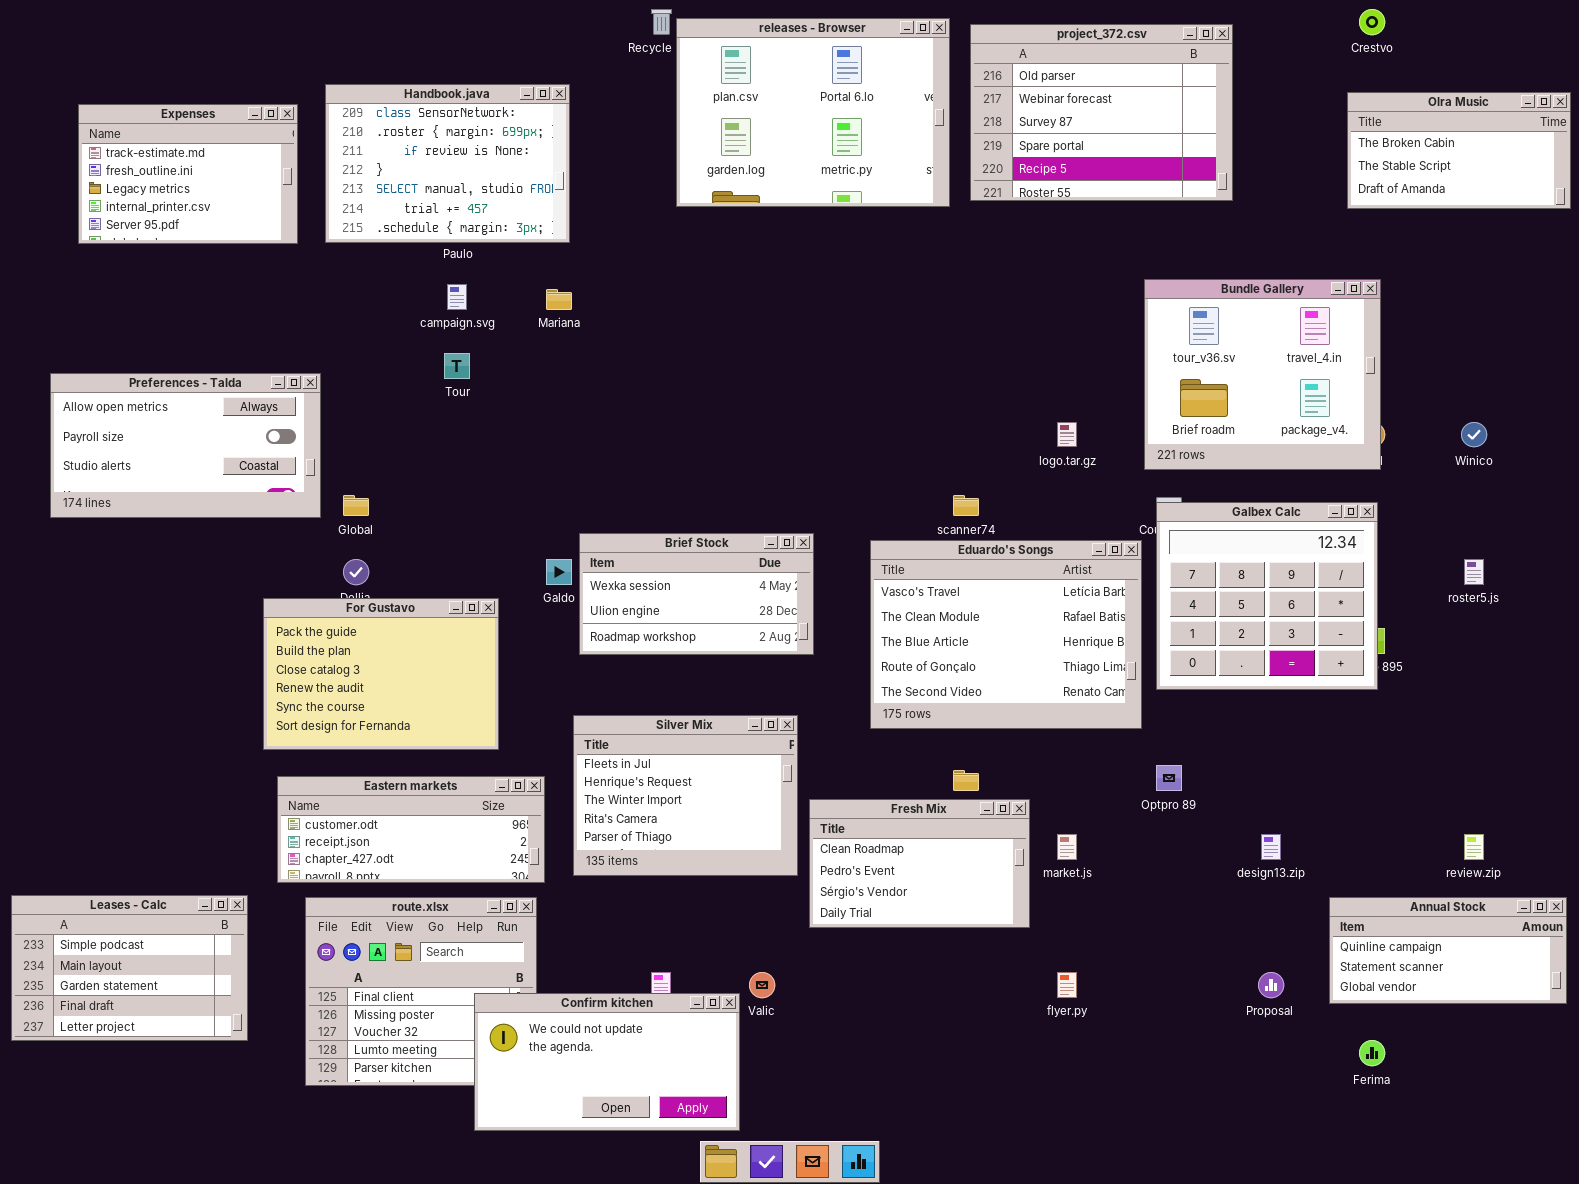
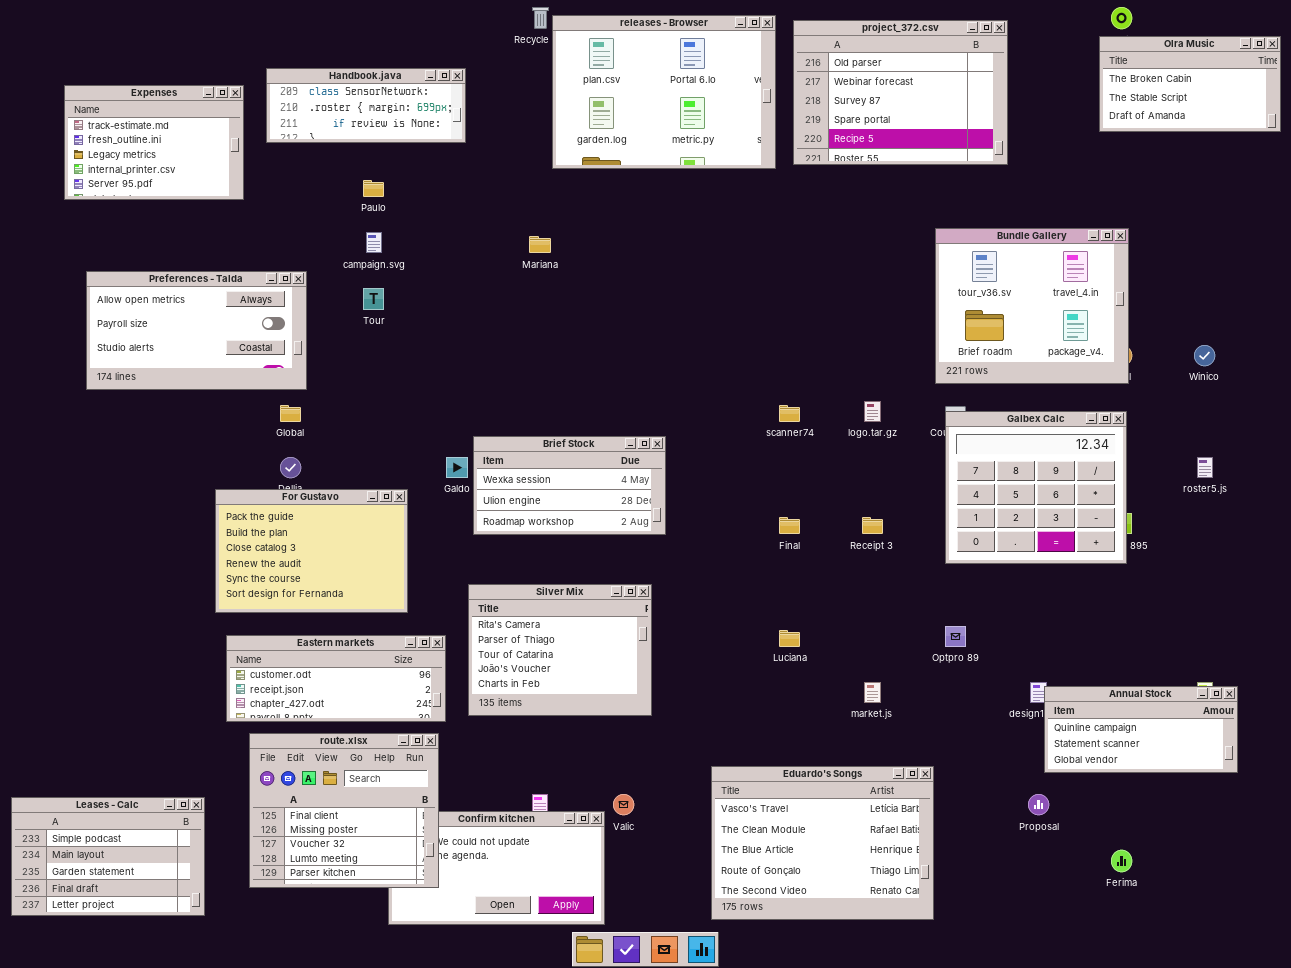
Handbook.java: [325,84,570,243] -> [266,68,466,143], resized
Olra Music: [1347,92,1571,209] -> [1099,36,1281,132], moved
Mariana: [546,289,572,310] -> [529,236,551,253], moved
Preferences - Talda: [50,373,321,518] -> [86,271,307,390], moved
logo.tar.gz: [1057,422,1077,447] -> [864,401,881,422], moved
Eduardo's Songs: [870,540,1142,729] -> [711,766,934,920], moved
Silver Mix: [573,715,798,876] -> [468,584,652,716], scrolled down 3 rows
Fresh Mix: [809,799,1030,928] -> none, closed
Leases - Calc: [11,895,248,1041] -> [11,797,205,916], moved
route.xlsx: [305,897,537,1086] -> [249,733,439,888], raised
Annual Stock: [1329,897,1567,1004] -> [1044,686,1238,773], moved

